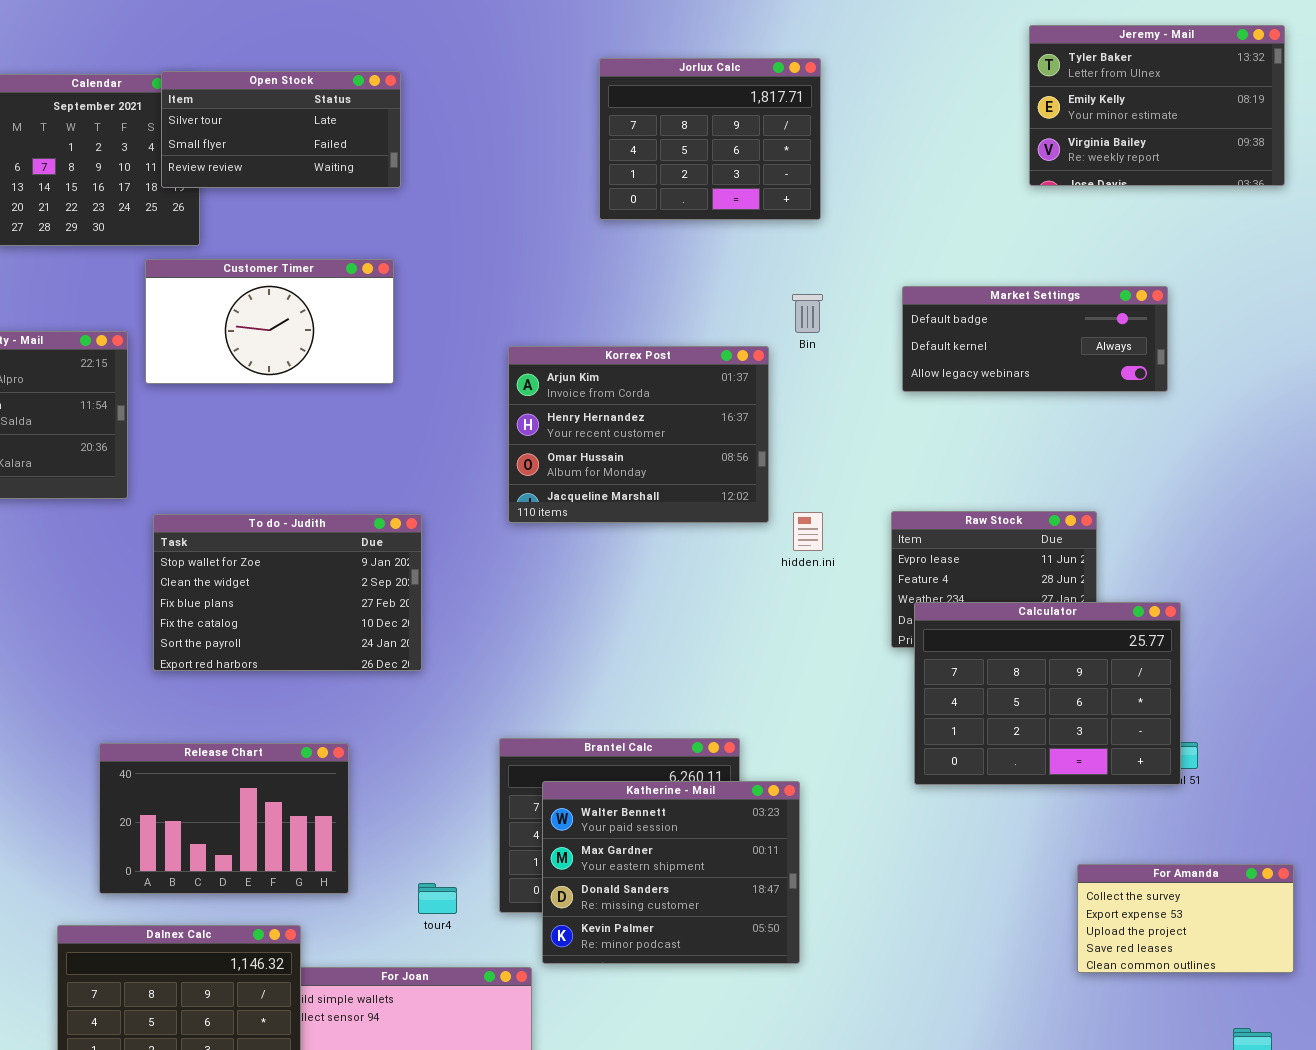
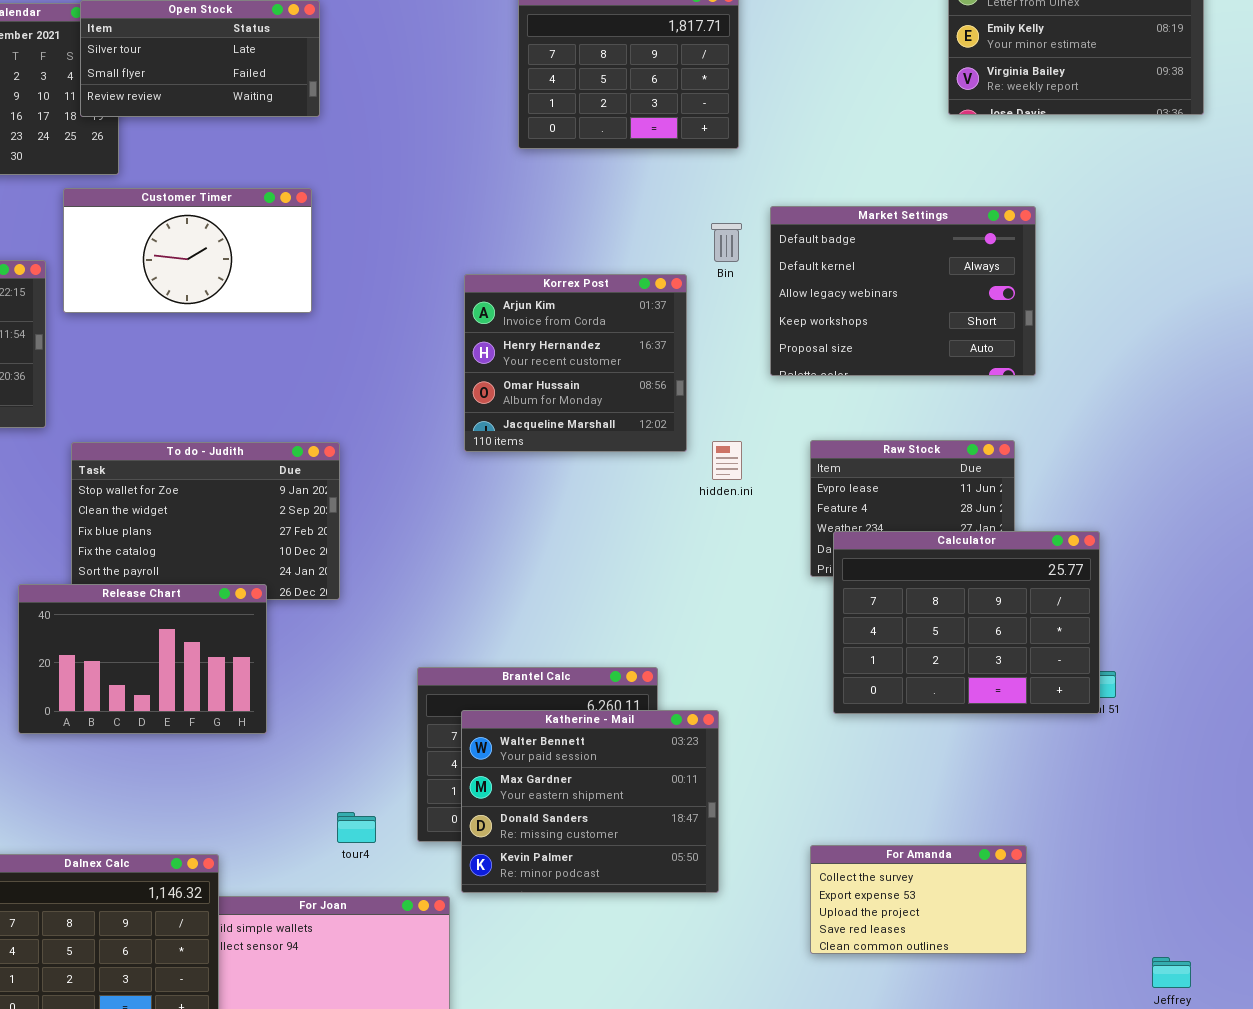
Market Settings: [902,286,1168,392] -> [770,206,1036,376], moved, resized
Korrex Post: [508,346,769,523] -> [464,274,687,452], resized
Release Chart: [99,743,349,894] -> [18,584,267,734], moved
For Amanda: [1077,864,1294,973] -> [810,845,1027,954], moved

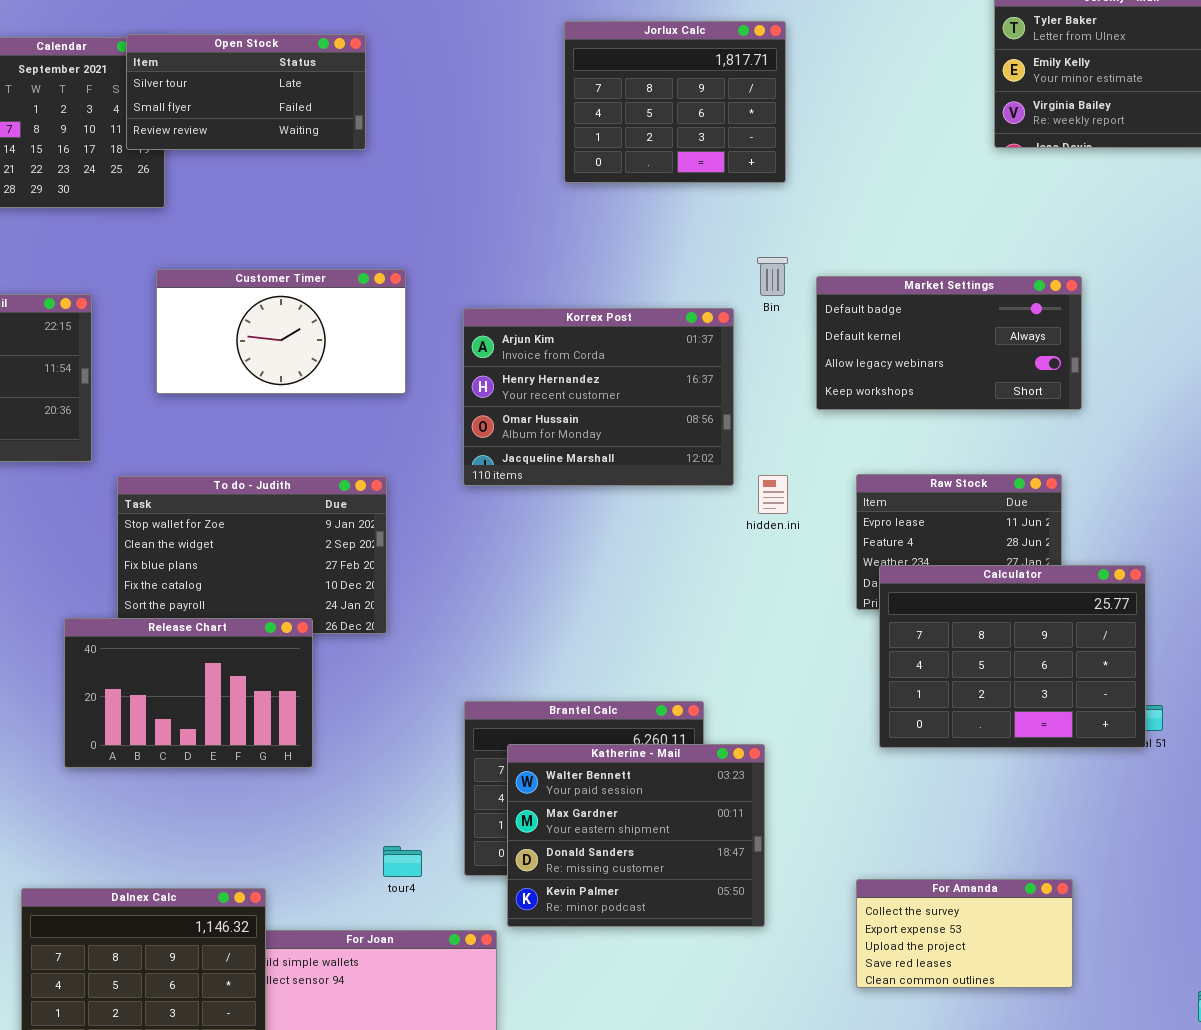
Customer Timer: [63,188,312,313] -> [156,269,406,394], moved
Market Settings: [770,206,1036,376] -> [816,276,1082,410], resized
Korrex Post: [464,274,687,452] -> [463,308,734,486], resized

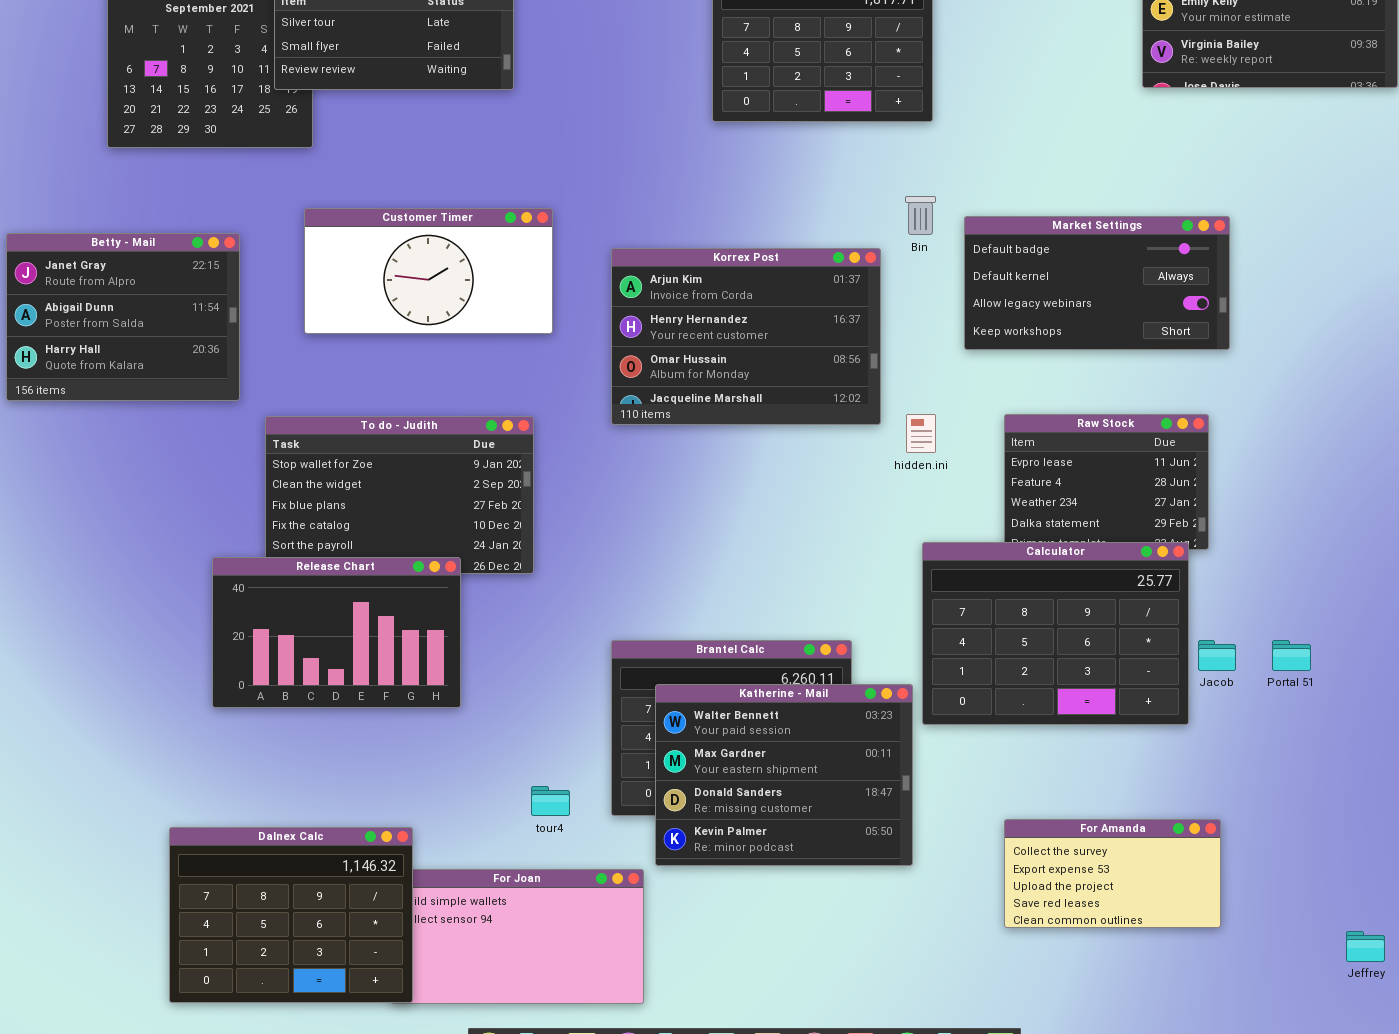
Calculator: [879,565,1146,748] -> [922,542,1189,725], moved

